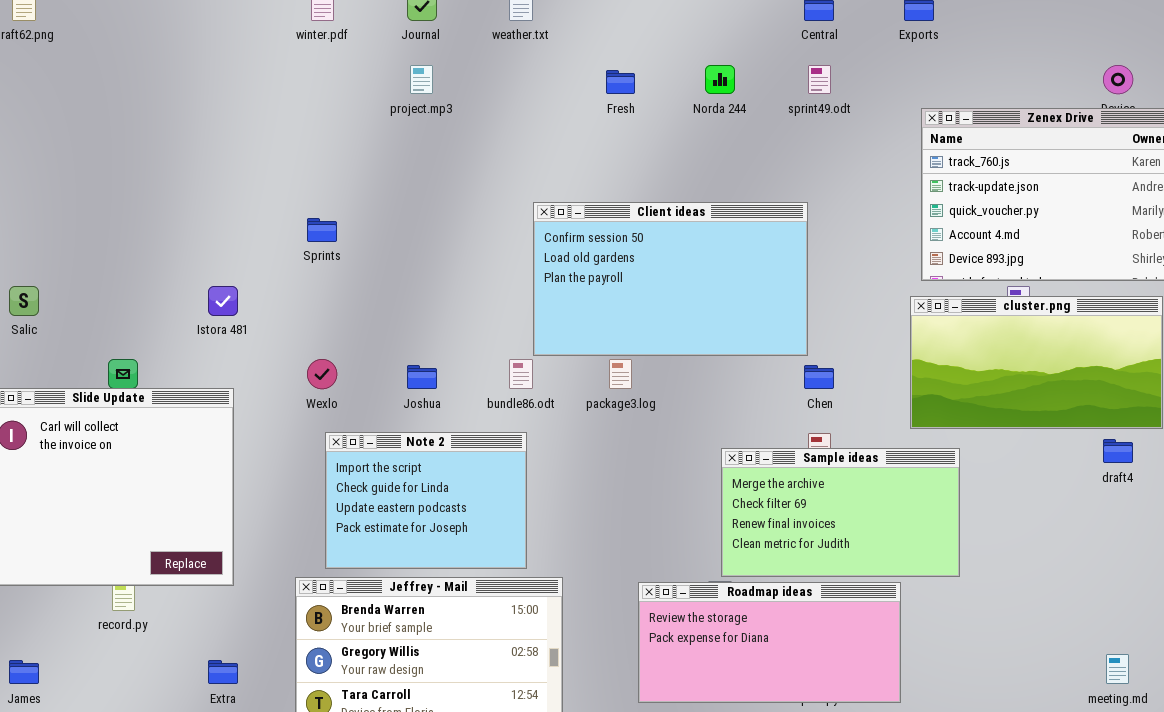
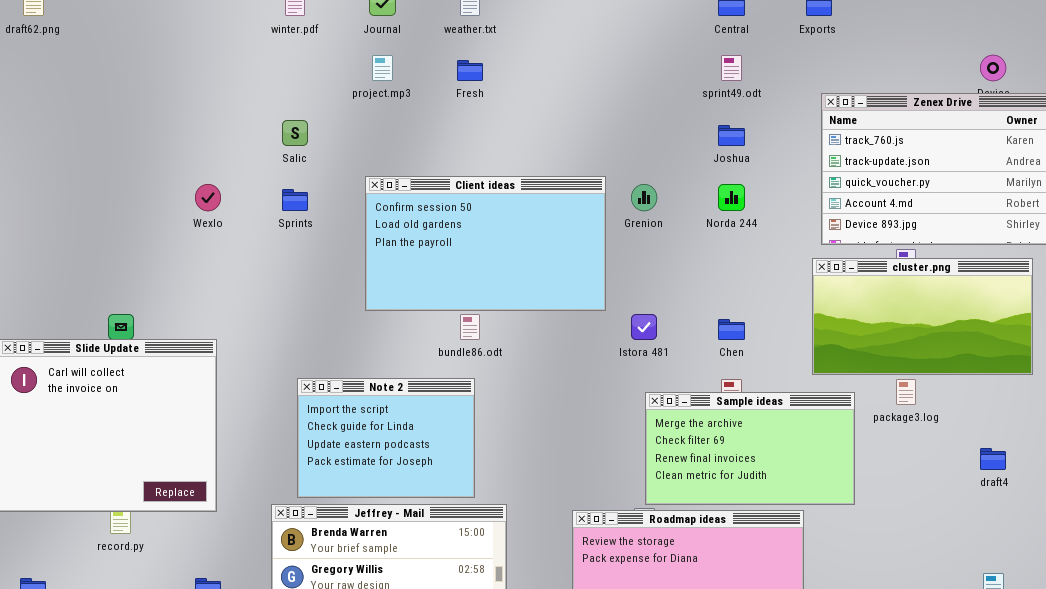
Norda 244: [705,65,735,94] -> [718,184,745,211], moved
Fresh: [606,70,635,94] -> [457,60,483,81], moved
Client ideas: [533,202,808,356] -> [365,176,606,311], moved
Salic: [9,286,39,316] -> [282,120,308,146], moved
Istora 481: [208,286,238,316] -> [631,314,657,340], moved
Wexlo: [307,359,337,389] -> [195,184,221,211], moved
package3.log: [609,359,632,389] -> [896,379,916,405], moved
Joshua: [407,365,437,389] -> [718,125,745,146], moved
draft4: [1103,439,1133,463] -> [980,448,1006,470], moved

